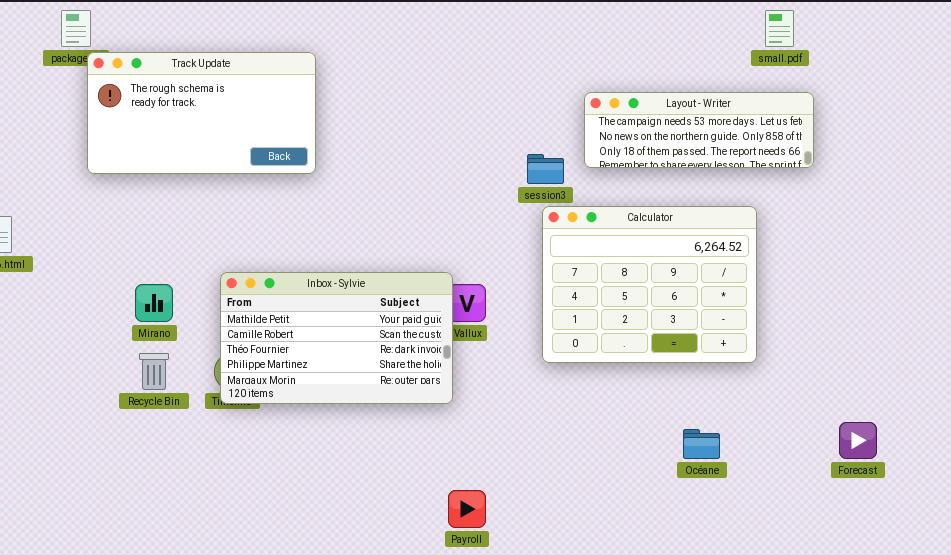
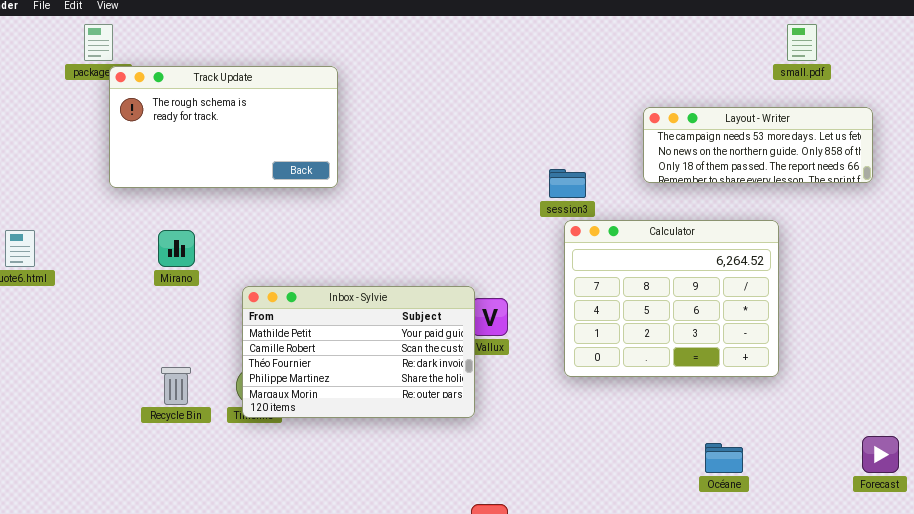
Layout - Writer: [584,92,814,168] -> [643,107,873,183], moved
Mirano: [135,284,173,322] -> [158,230,195,267], moved

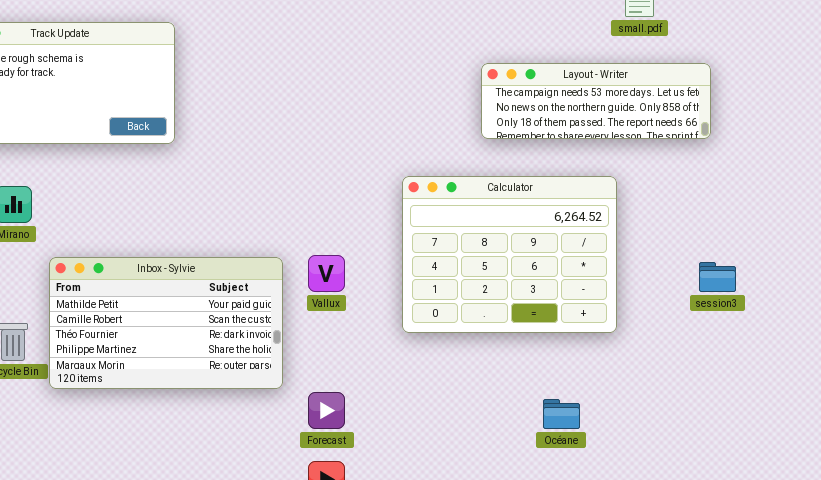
session3: [549,169,586,198] -> [699,262,736,292], moved
Inbox - Sylvie: [242,286,475,418] -> [49,257,283,389], moved
Forecast: [862,436,899,473] -> [308,392,345,429], moved

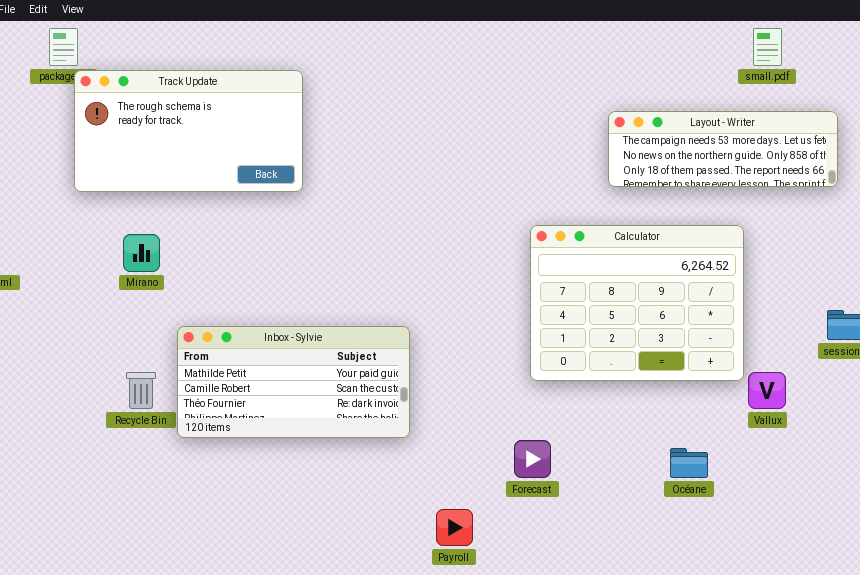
Vallux: [308,255,345,292] -> [748,372,786,409], moved
Inbox - Sylvie: [49,257,283,389] -> [177,326,410,438], resized
Forecast: [308,392,345,429] -> [514,440,551,478], moved

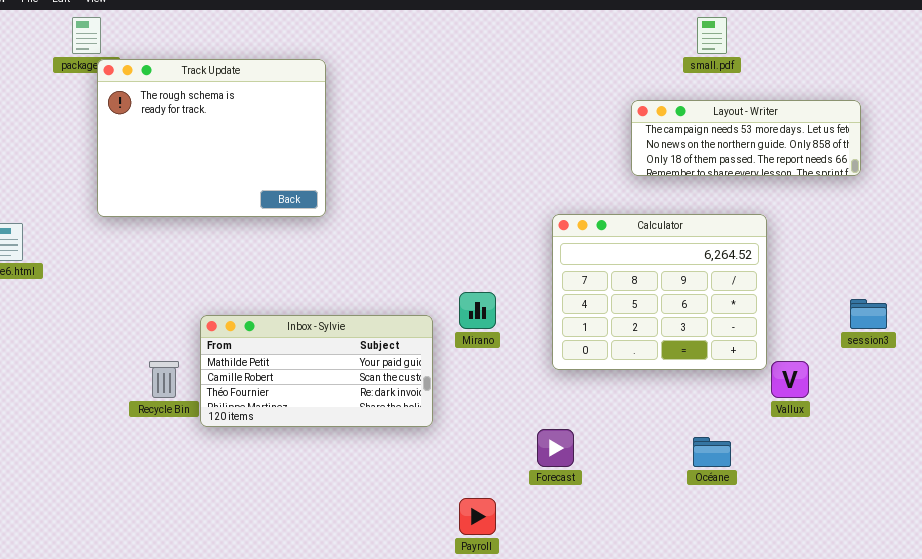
small.pdf: [753,28,782,66] -> [697,17,727,54], moved
Track Update: [74,70,303,192] -> [97,59,326,217], resized
Mirano: [123,234,160,272] -> [459,292,496,329], moved

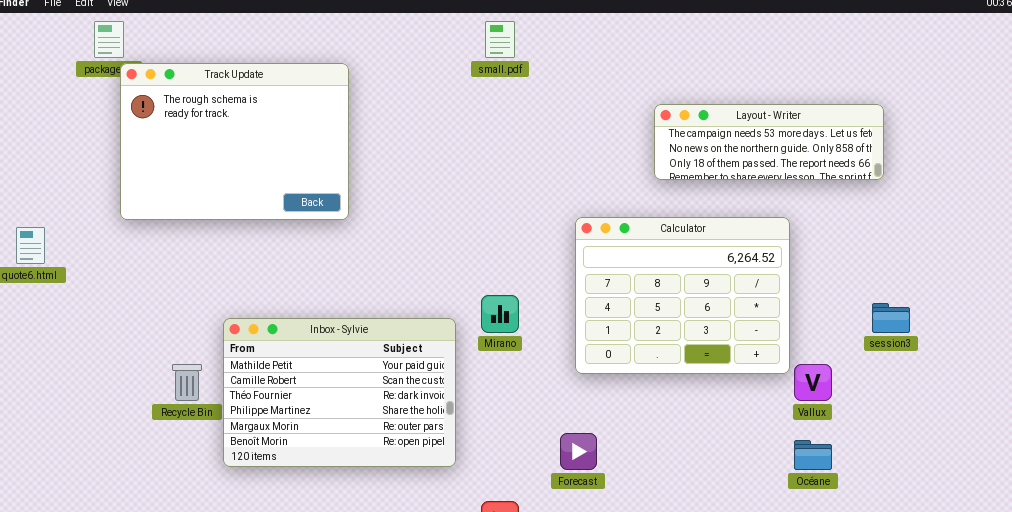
small.pdf: [697,17,727,54] -> [485,21,515,58], moved
Inbox - Sylvie: [200,315,433,427] -> [223,318,456,467], resized
Océane: [693,437,731,467] -> [794,440,832,470], moved

